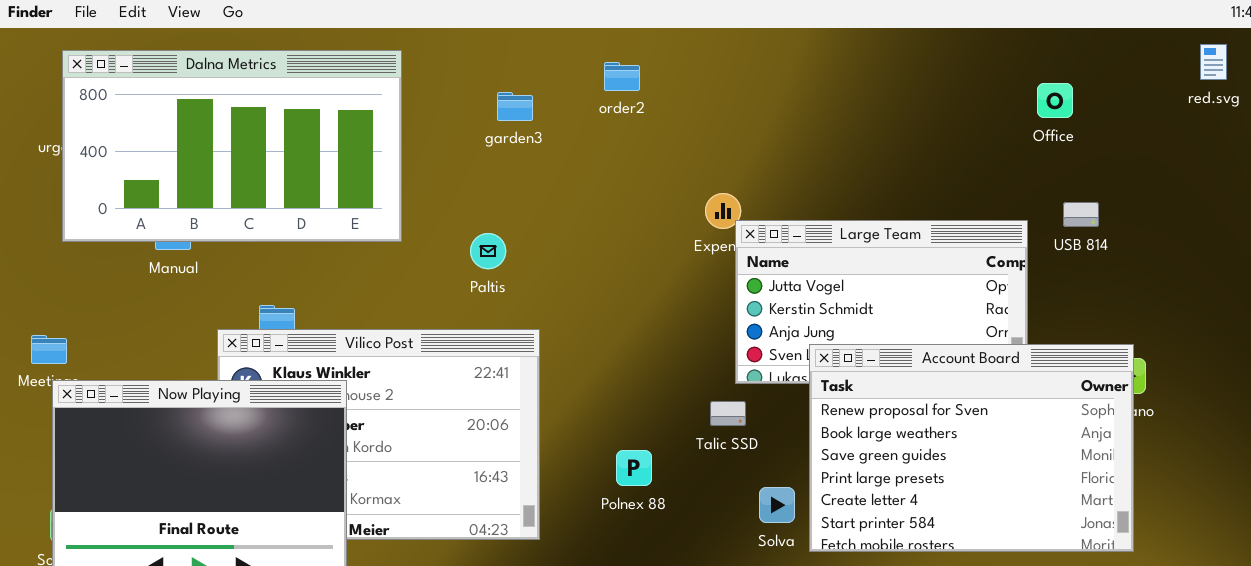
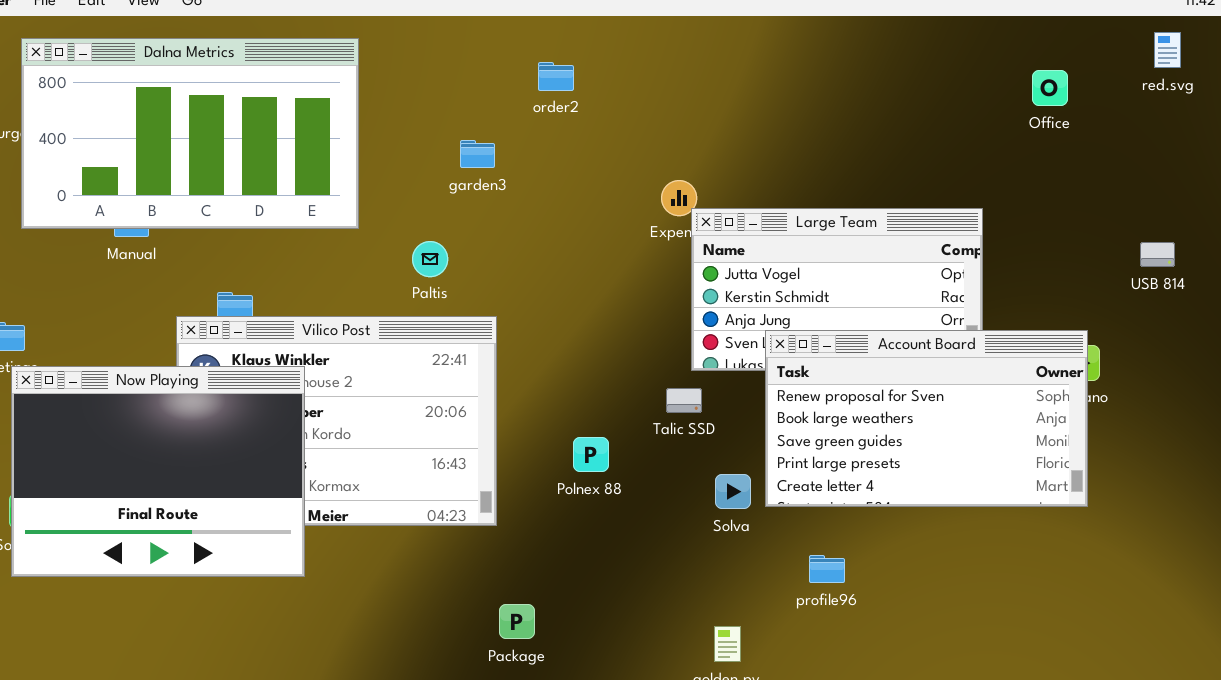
order2: [604,62,640,91] -> [538,62,574,91], moved
Office: [1037,83,1073,118] -> [1032,70,1068,106], moved
garden3: [497,92,533,121] -> [460,140,495,168], moved
USB 814: [1063,202,1099,227] -> [1140,242,1175,267], moved
Paltis: [470,233,506,269] -> [412,241,448,277], moved
Account Board: [809,344,1134,552] -> [765,330,1088,507], resized

